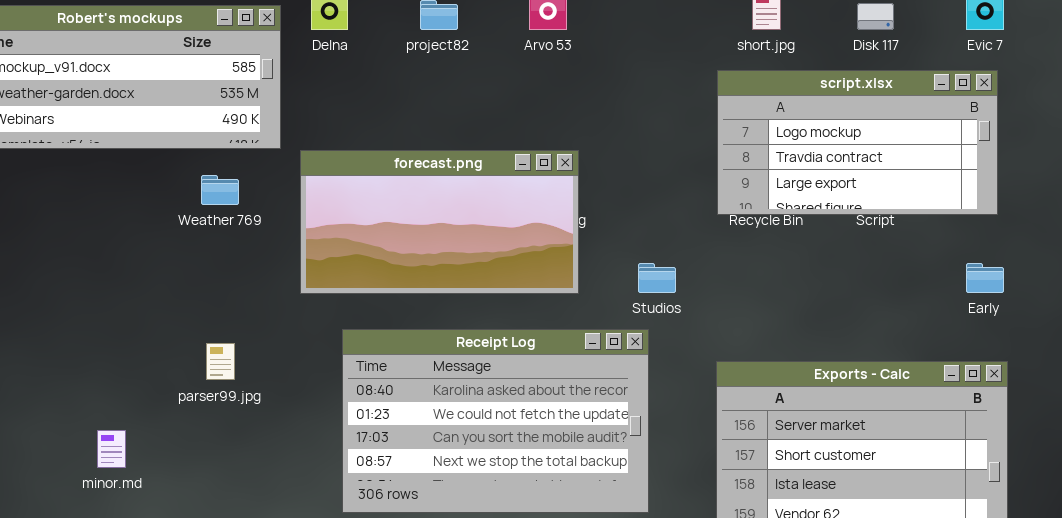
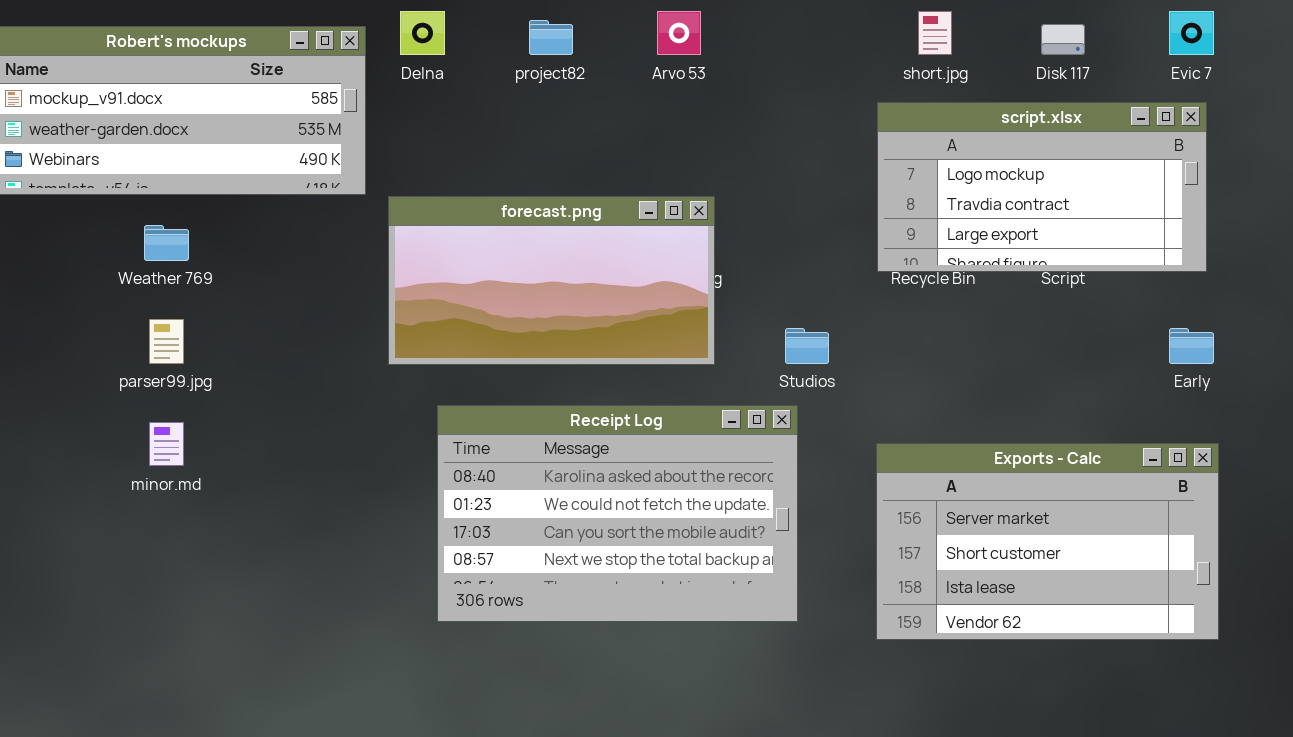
Weather 769: [201,175,239,205] -> [144,225,189,261], moved
parser99.jpg: [206,343,235,380] -> [149,319,184,364], moved
minor.md: [97,430,126,468] -> [149,422,184,466], moved

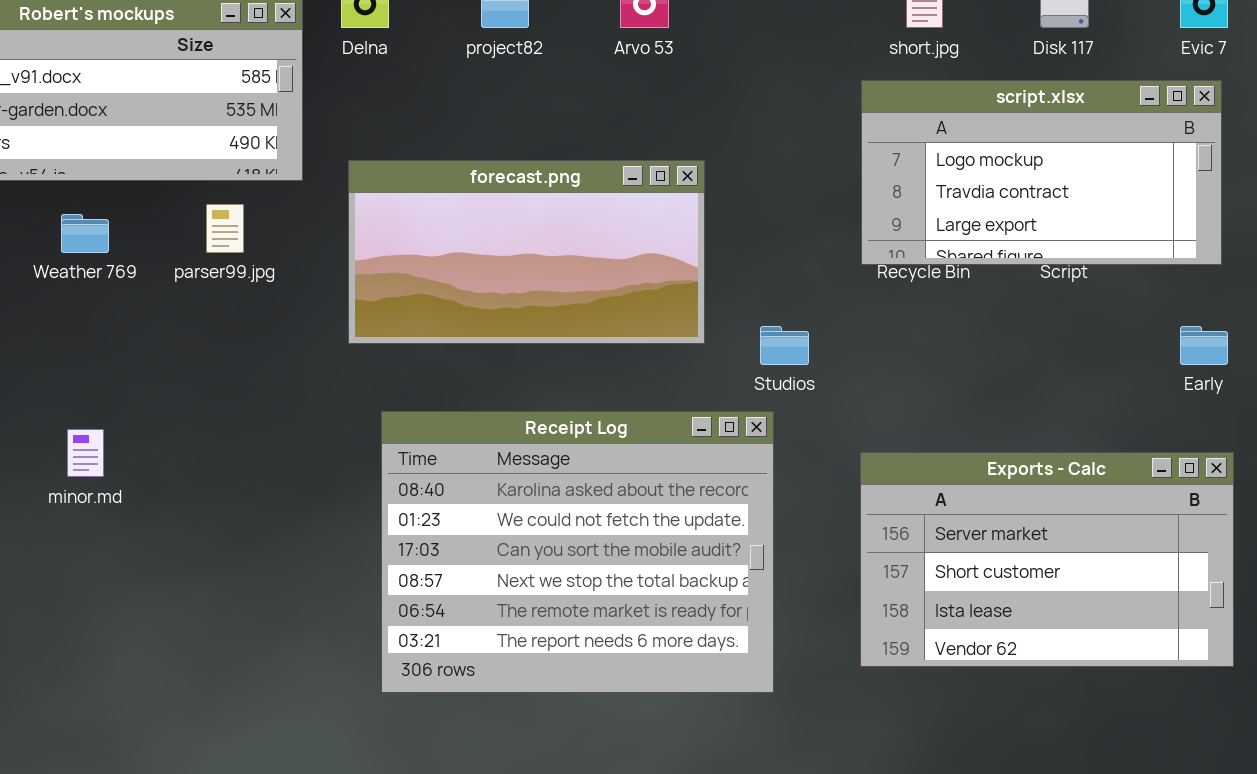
forecast.png: [388,196,715,365] -> [348,160,705,344], moved
parser99.jpg: [149,319,184,364] -> [206,204,244,253], moved
Receipt Log: [437,405,798,622] -> [381,411,774,693], resized

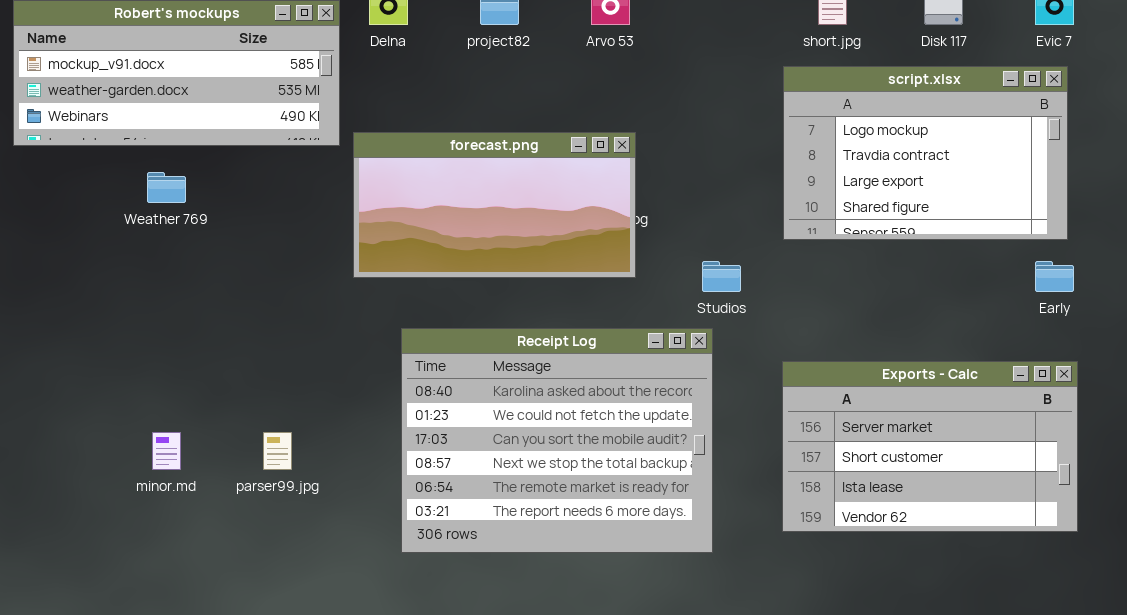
script.xlsx: [861,80,1222,265] -> [783,66,1068,240], resized
forecast.png: [348,160,705,344] -> [353,132,636,278], moved
parser99.jpg: [206,204,244,253] -> [263,432,292,470], moved
minor.md: [67,429,104,477] -> [152,432,181,470], moved

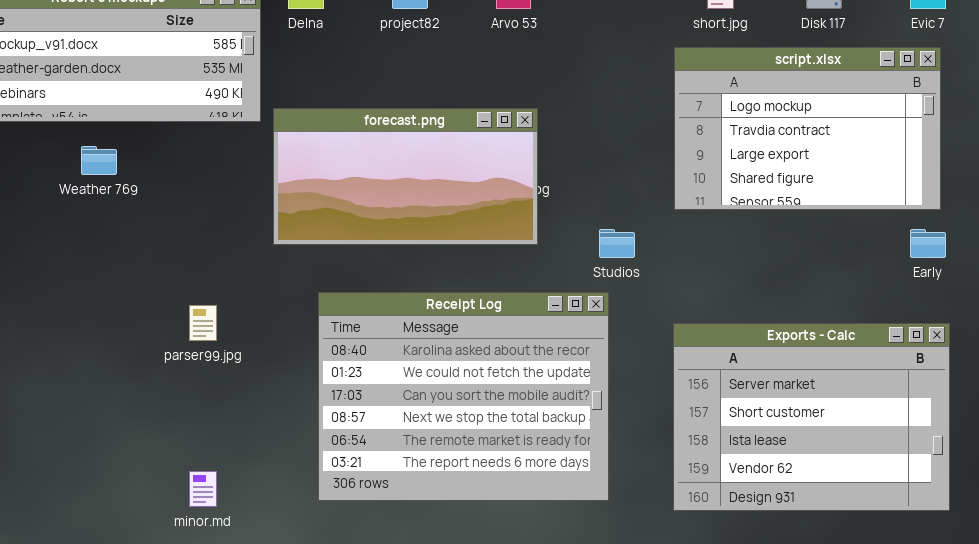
Exports - Calc: [782,361,1078,532] -> [673,323,950,511], resized
minor.md: [152,432,181,470] -> [189,471,217,507], moved
parser99.jpg: [263,432,292,470] -> [189,305,217,341], moved

